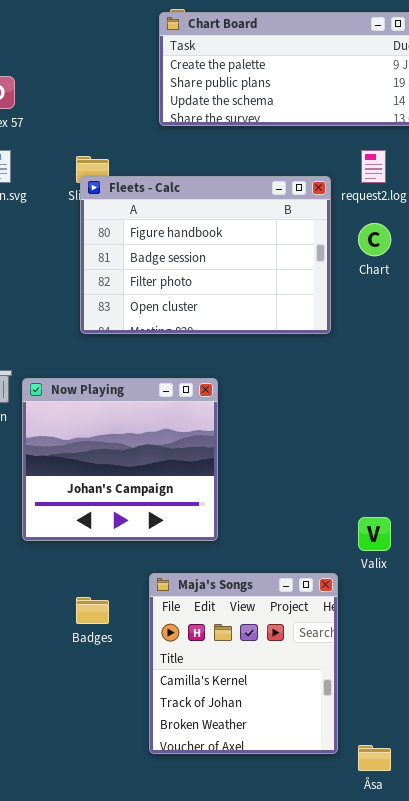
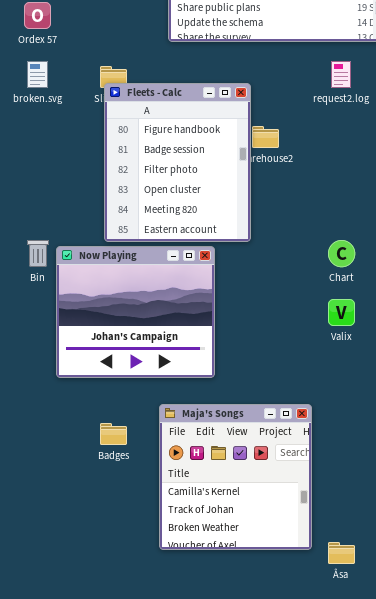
Fleets - Calc: [80,176,331,334] -> [104,83,251,242], resized
Chart: [358,223,391,256] -> [328,240,355,267], moved
Valix: [358,517,391,551] -> [328,299,355,326], moved

